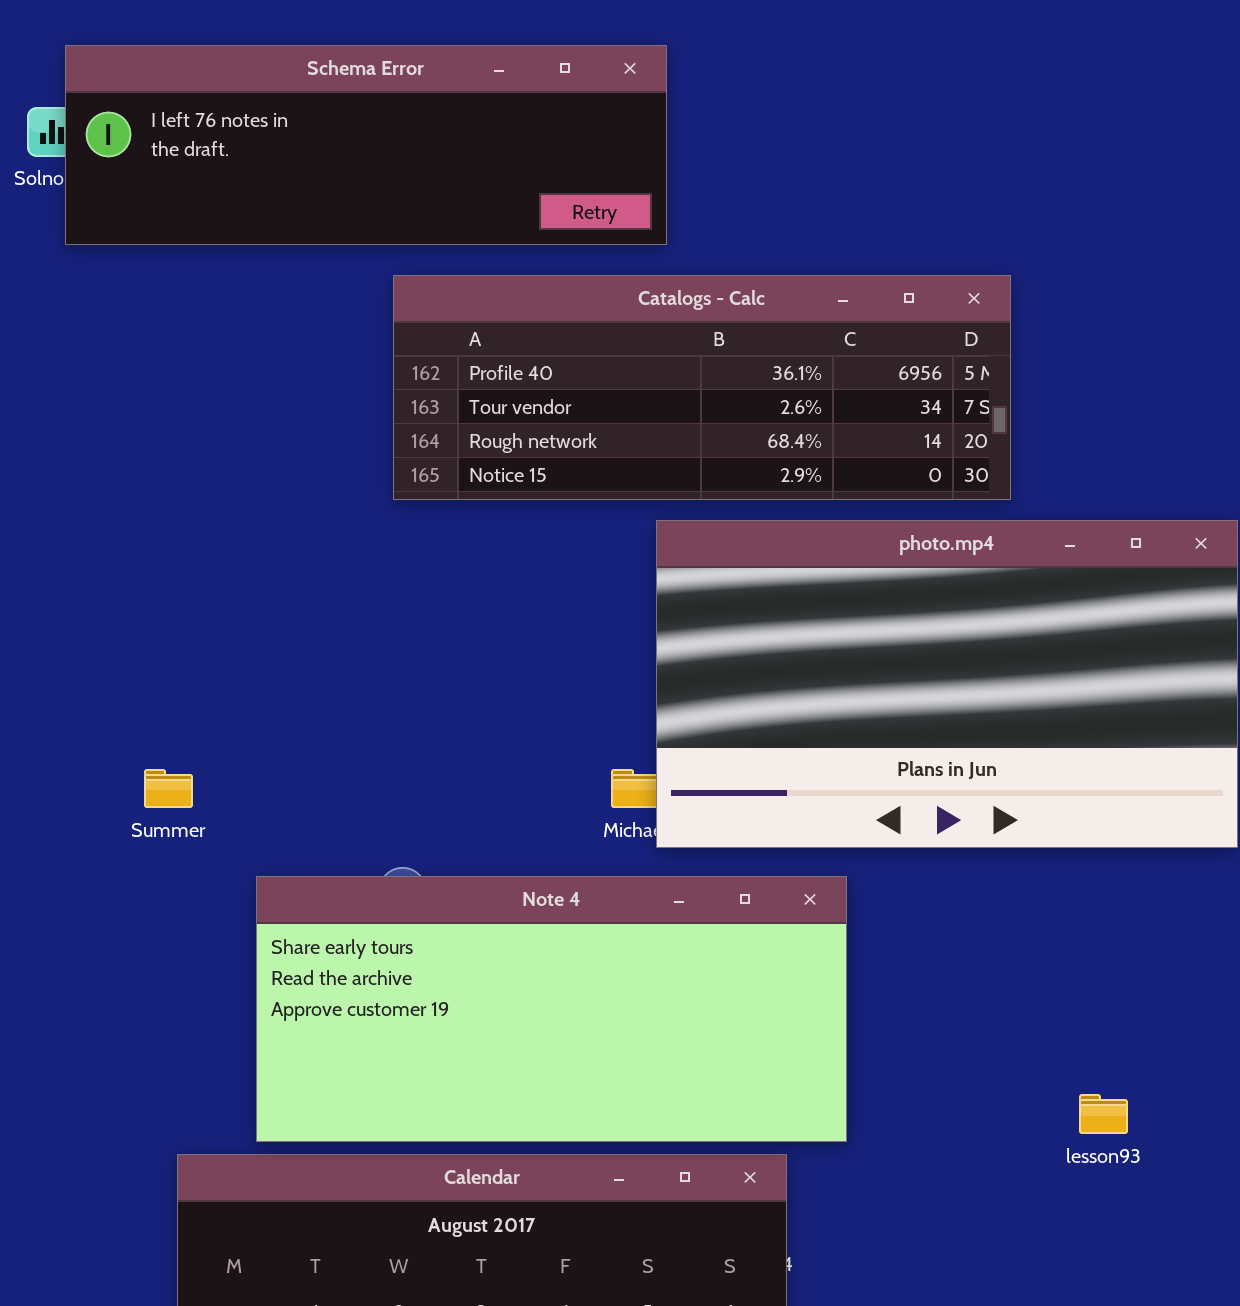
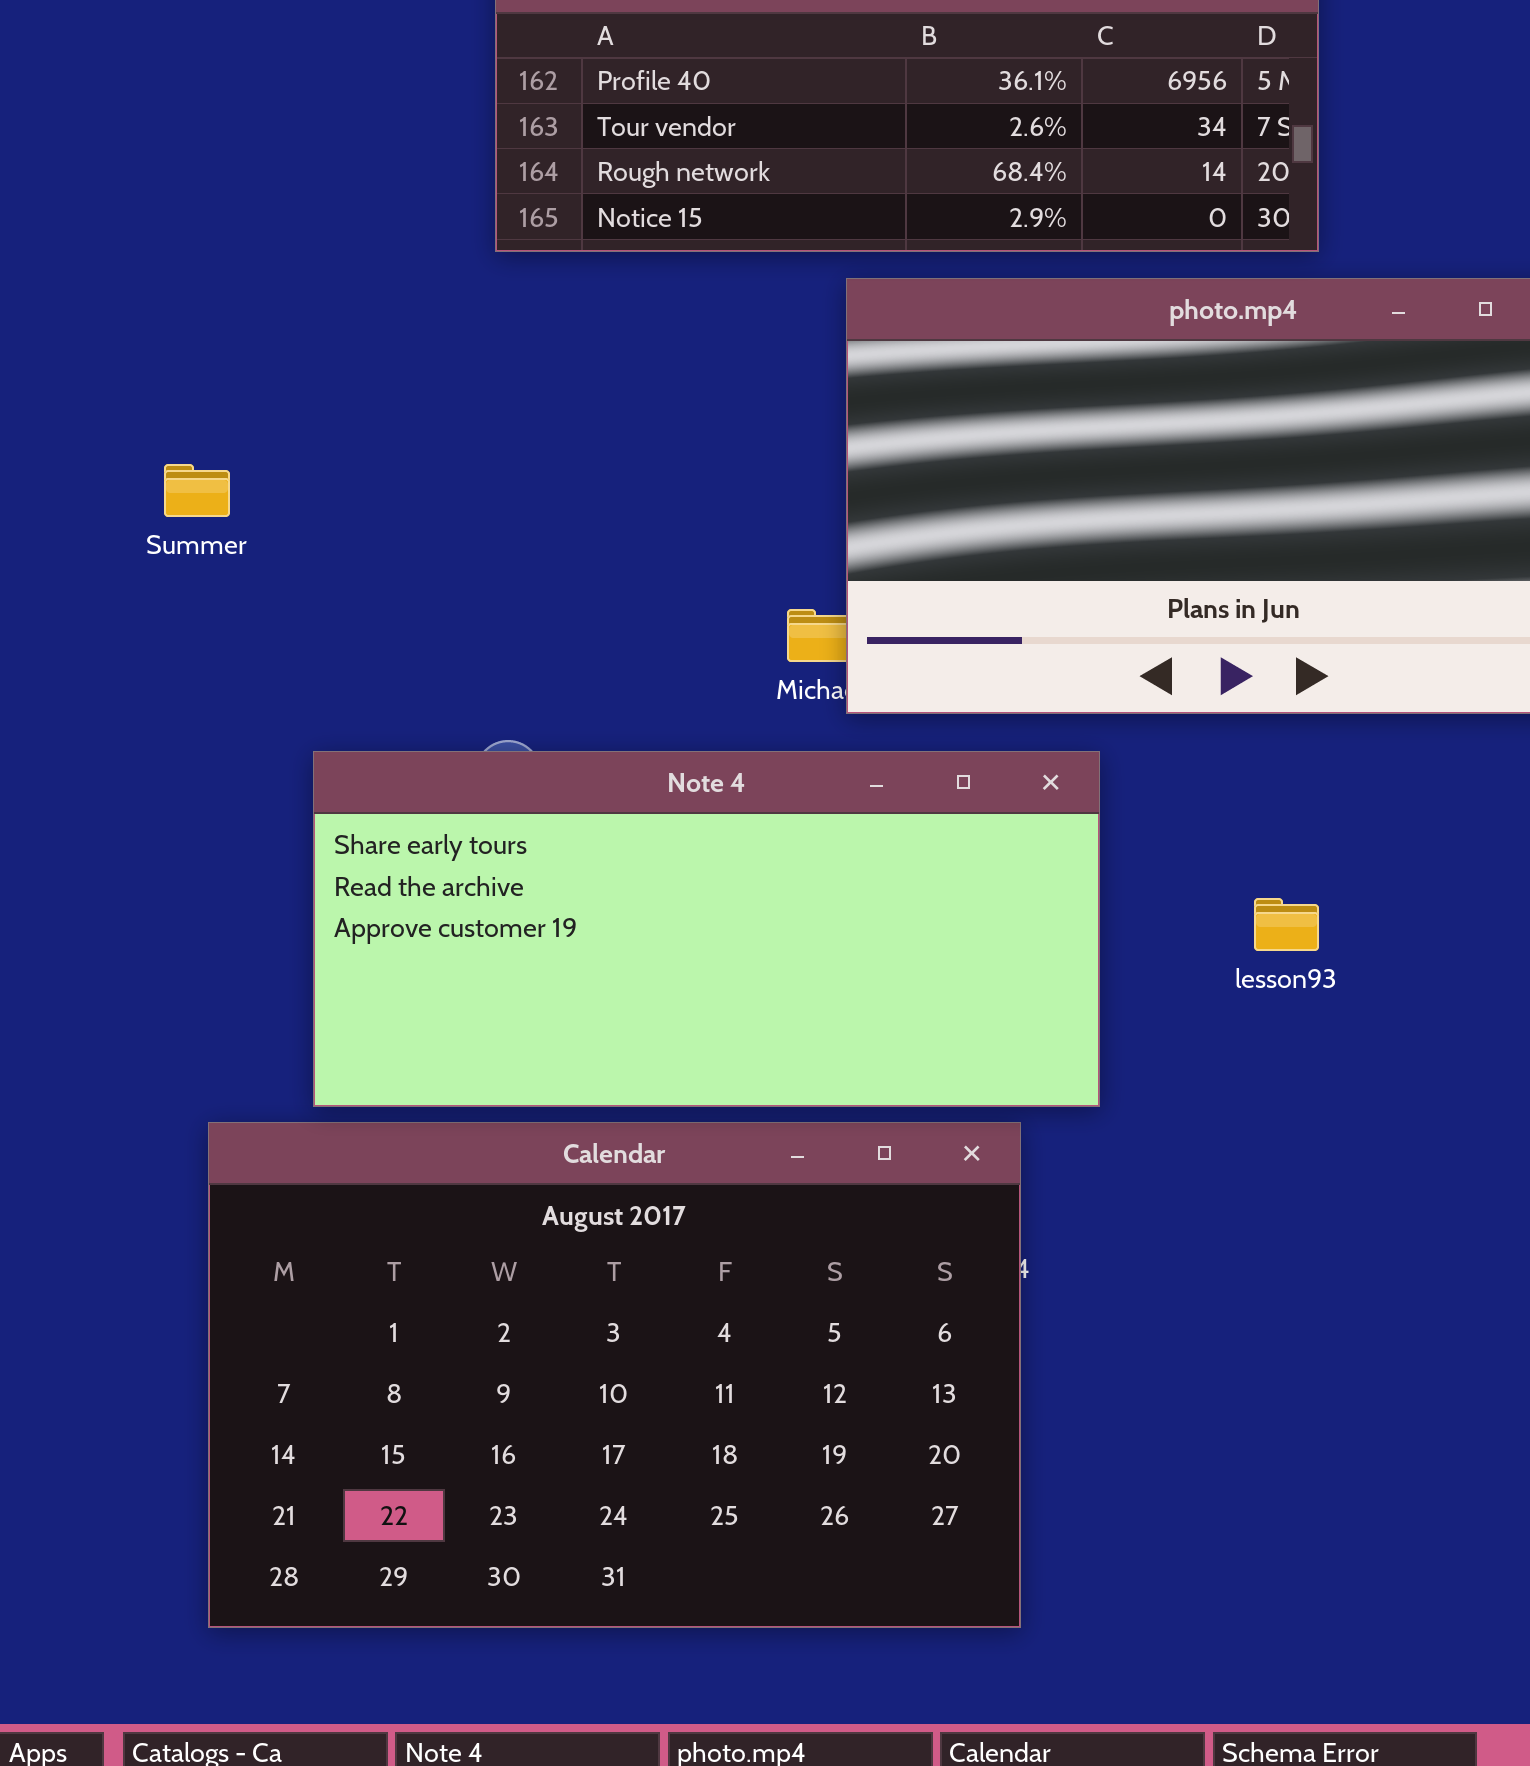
Summer: [144,769,193,808] -> [164,464,230,517], moved
lesson93: [1079,1094,1128,1134] -> [1254,898,1319,951], moved

